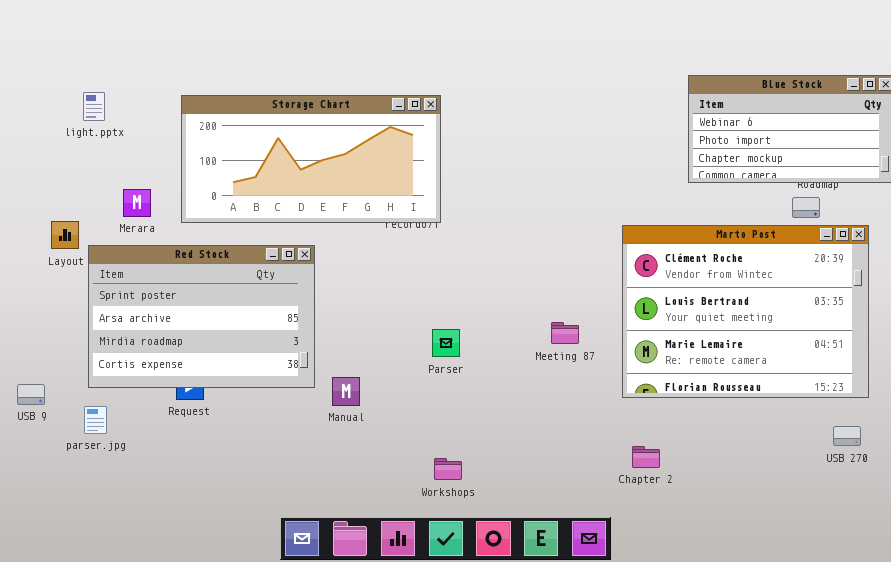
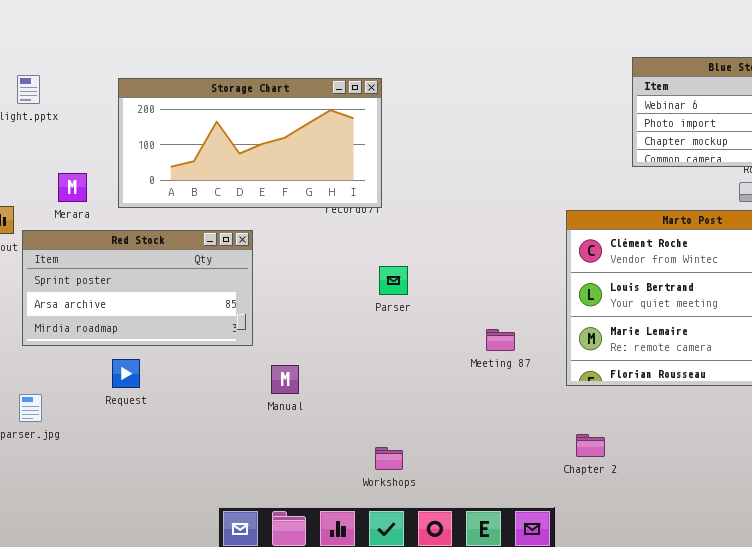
Red Stock: [88,245,315,388] -> [22,230,253,346], resized
Meeting 87: [551,322,579,344] -> [486,329,515,351], moved
Parser: [432,329,460,357] -> [379,266,408,295], moved

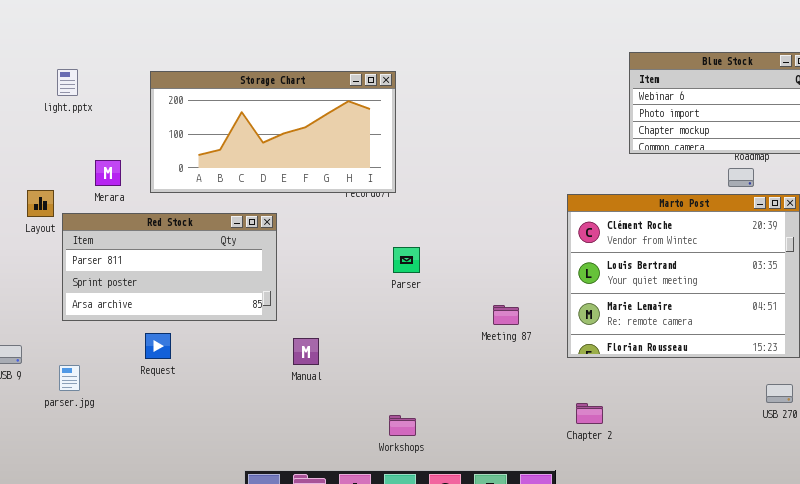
Red Stock: [22,230,253,346] -> [62,213,277,321], scrolled up 1 row

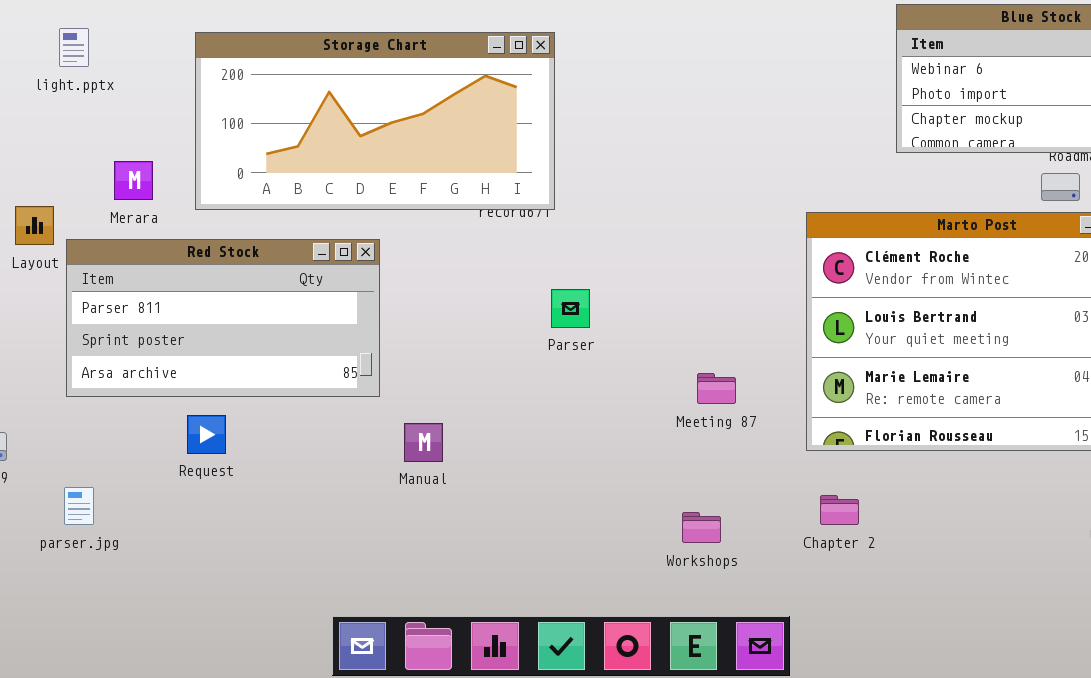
parser.jpg: [59,365,80,391] -> [64,487,94,525], moved
Chapter 2: [576,403,603,424] -> [820,495,859,525], moved
Workshops: [389,415,416,436] -> [682,512,721,543], moved

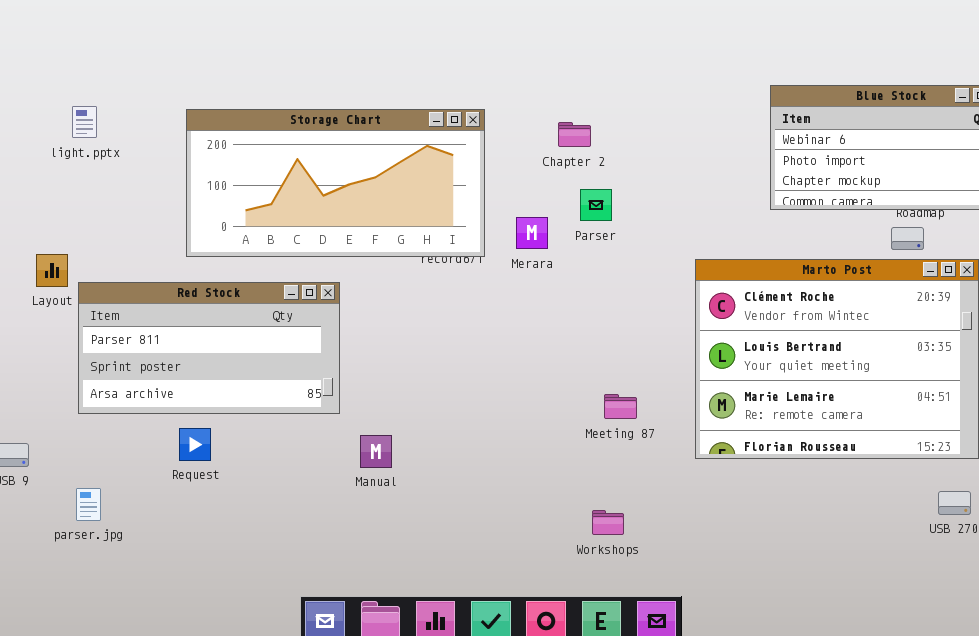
Merara: [114,161,153,200] -> [516,217,548,249], moved
Parser: [551,289,590,328] -> [580,189,612,221], moved
Chapter 2: [820,495,859,525] -> [558,122,591,147], moved

